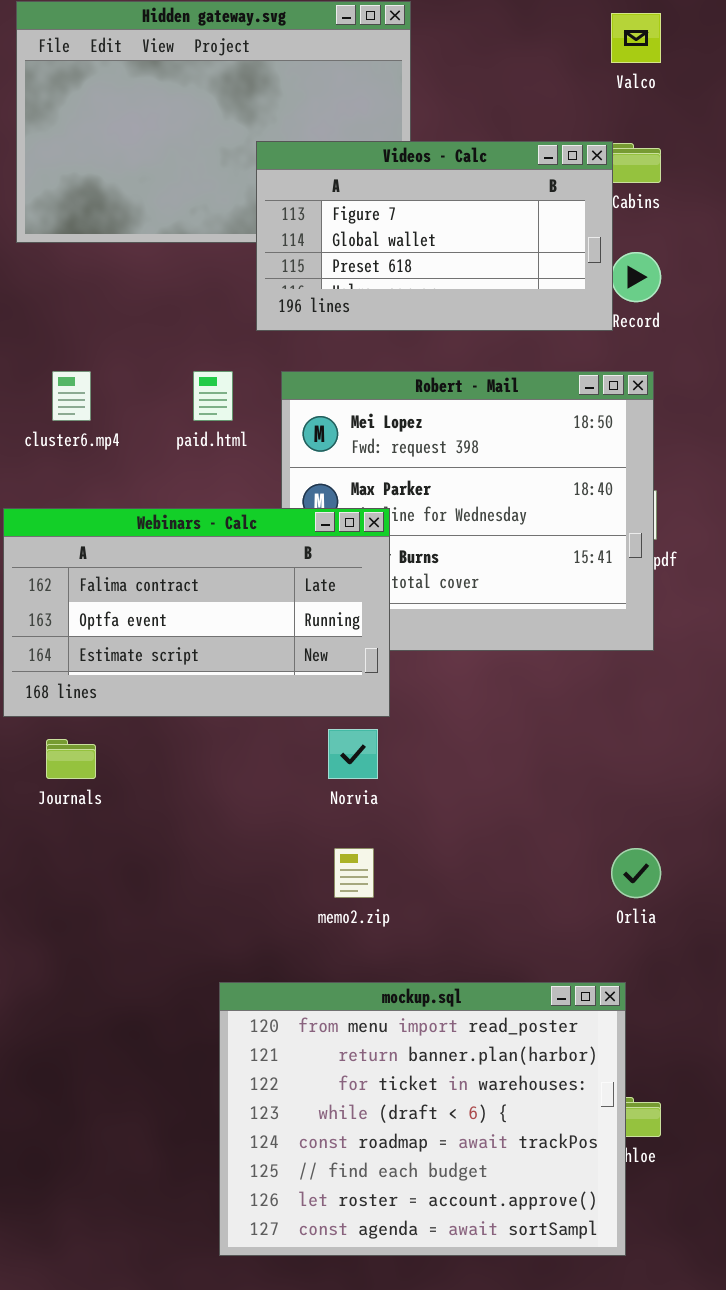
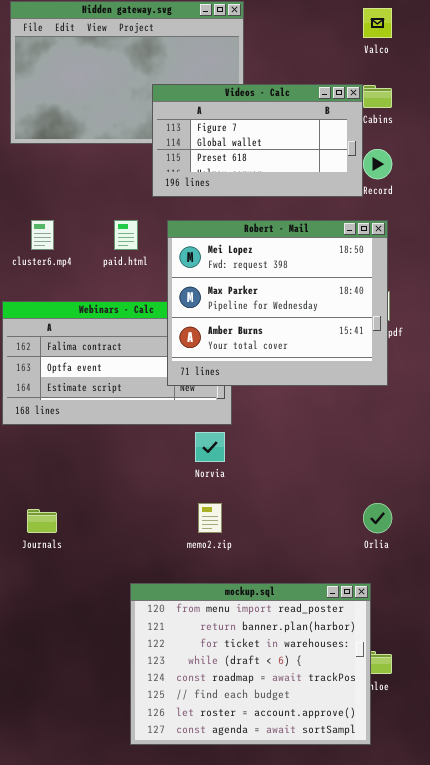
Robert - Mail: [281,371,654,651] -> [167,220,388,386], raised
Journals: [46,739,96,779] -> [27,509,57,533], moved

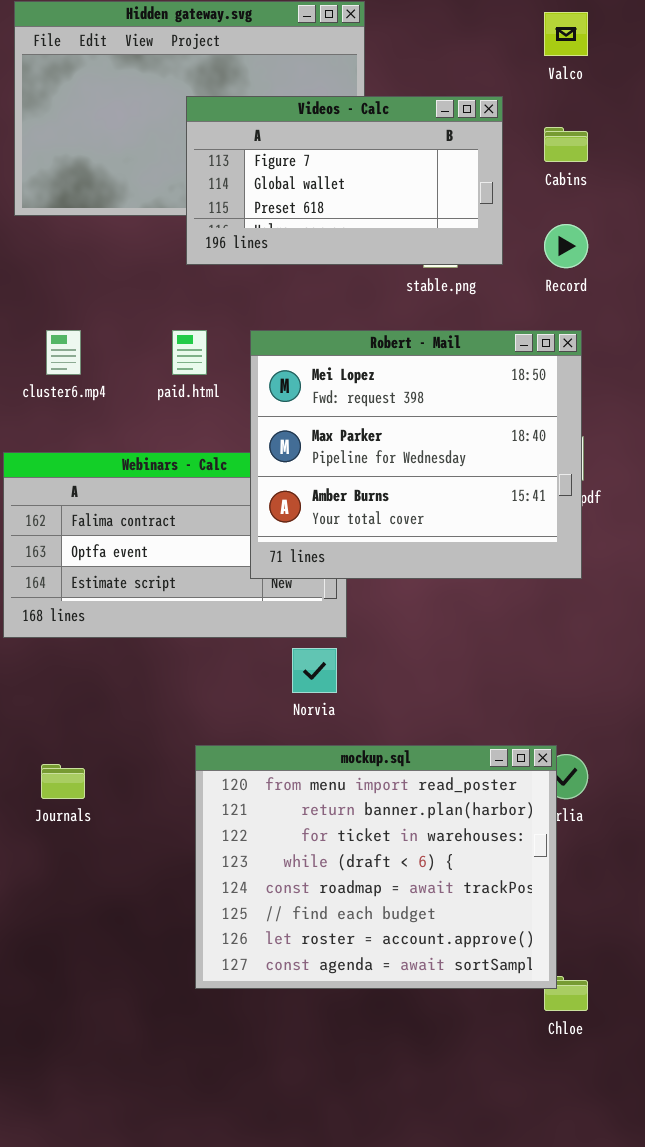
Videos - Calc: [152,84,363,197] -> [186,96,503,265], moved
mockup.sql: [130,583,371,745] -> [195,745,557,989], moved

